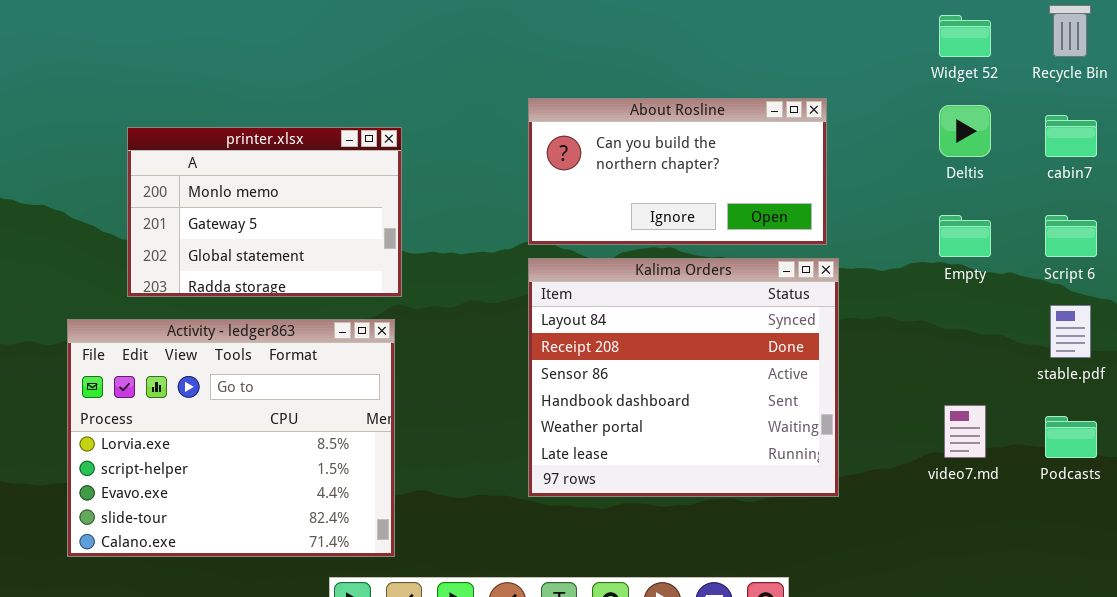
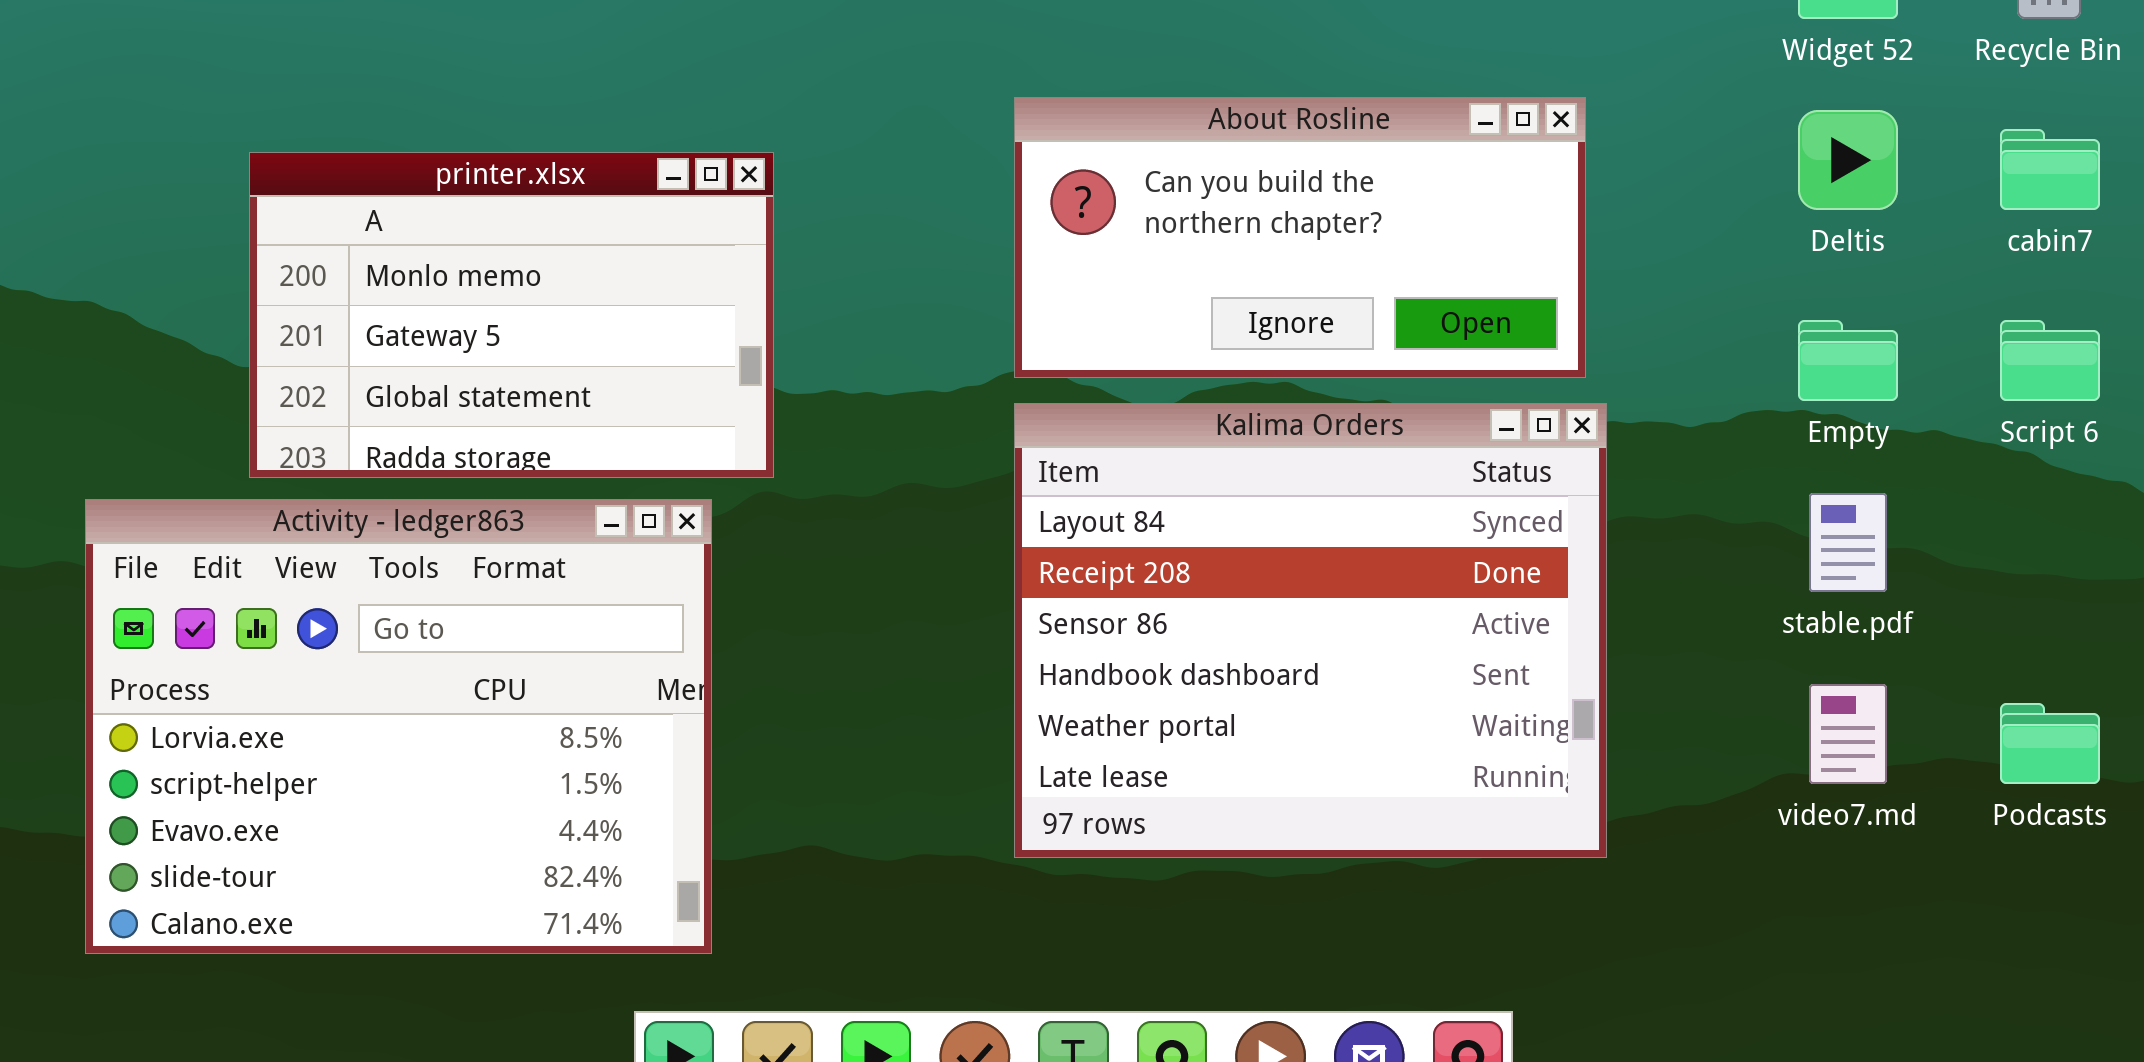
stable.pdf: [1050,305,1091,358] -> [1809,493,1887,592], moved
Activity - ledger863: [67,319,395,557] -> [85,499,712,954], moved

